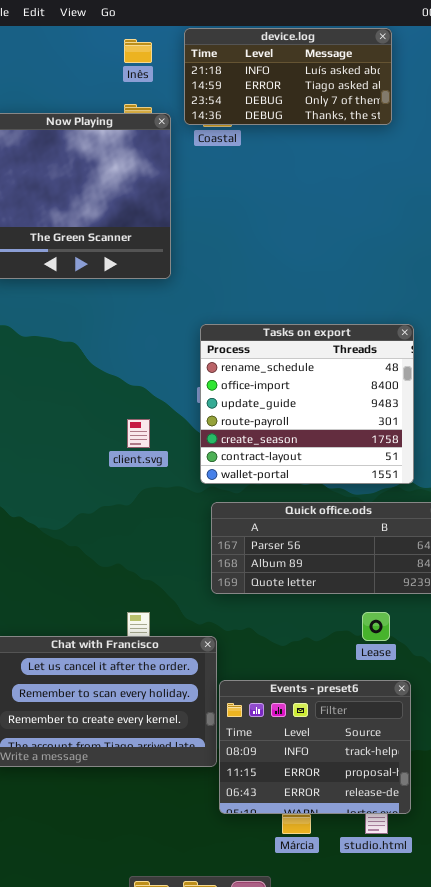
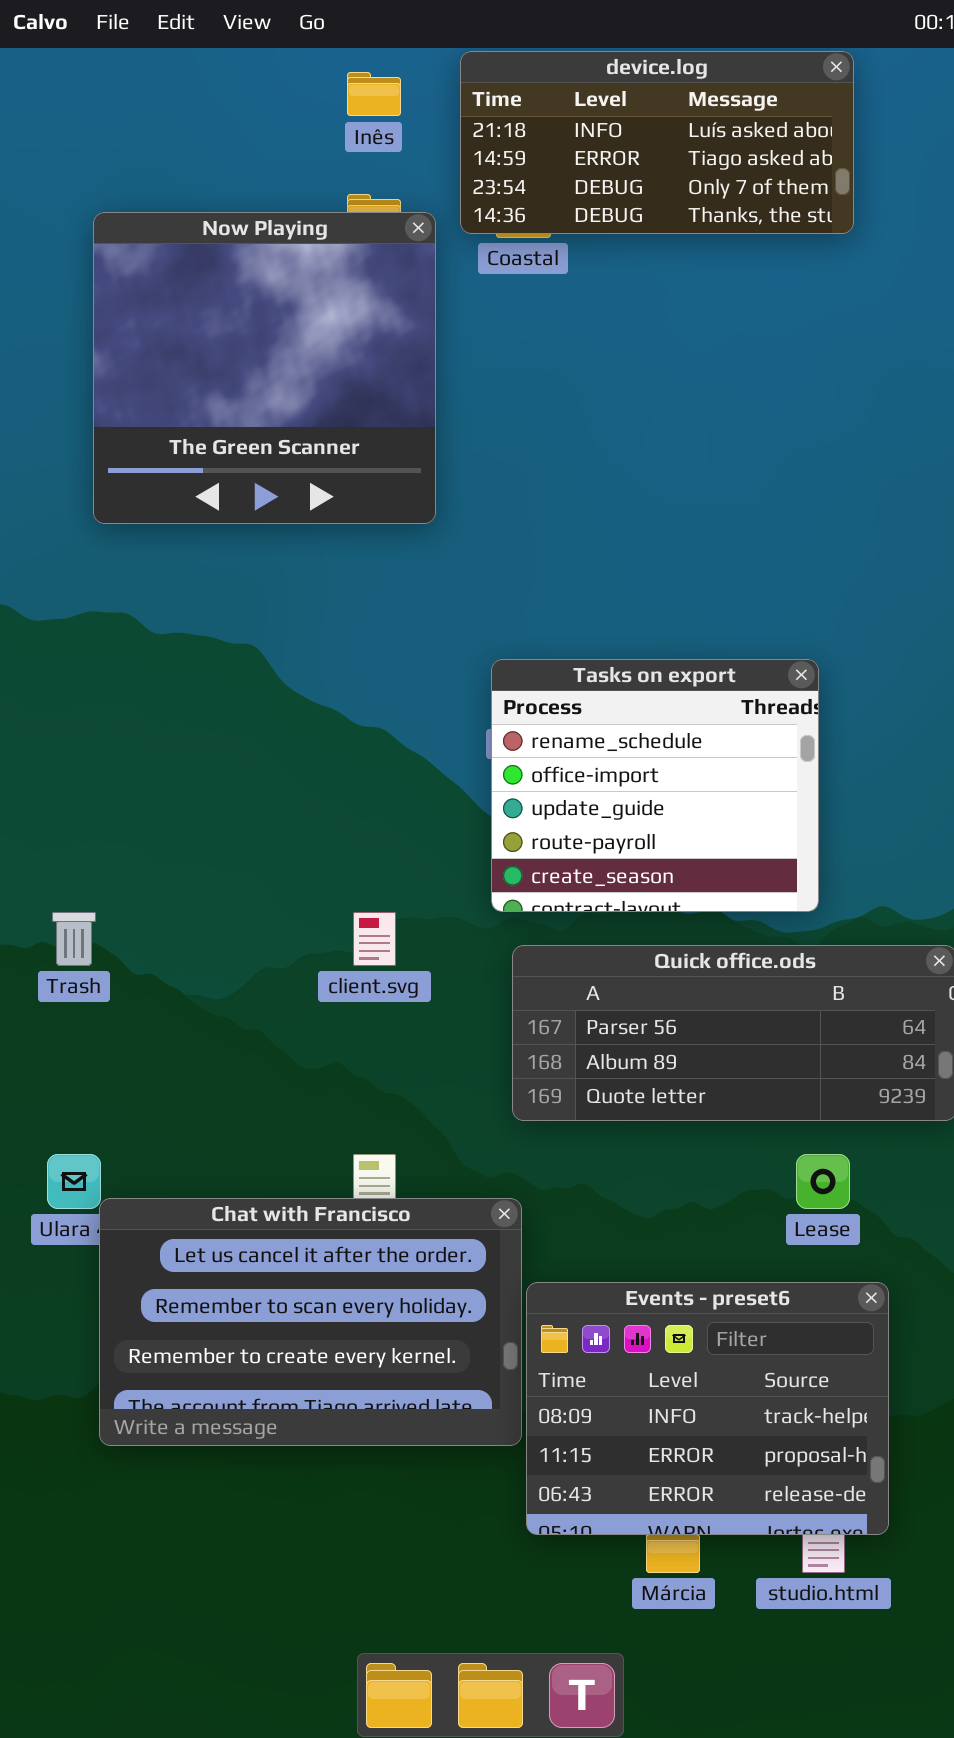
Tasks on export: [200,324,414,484] -> [491,659,819,912], resized
client.svg: [127,419,150,448] -> [353,912,396,966], moved

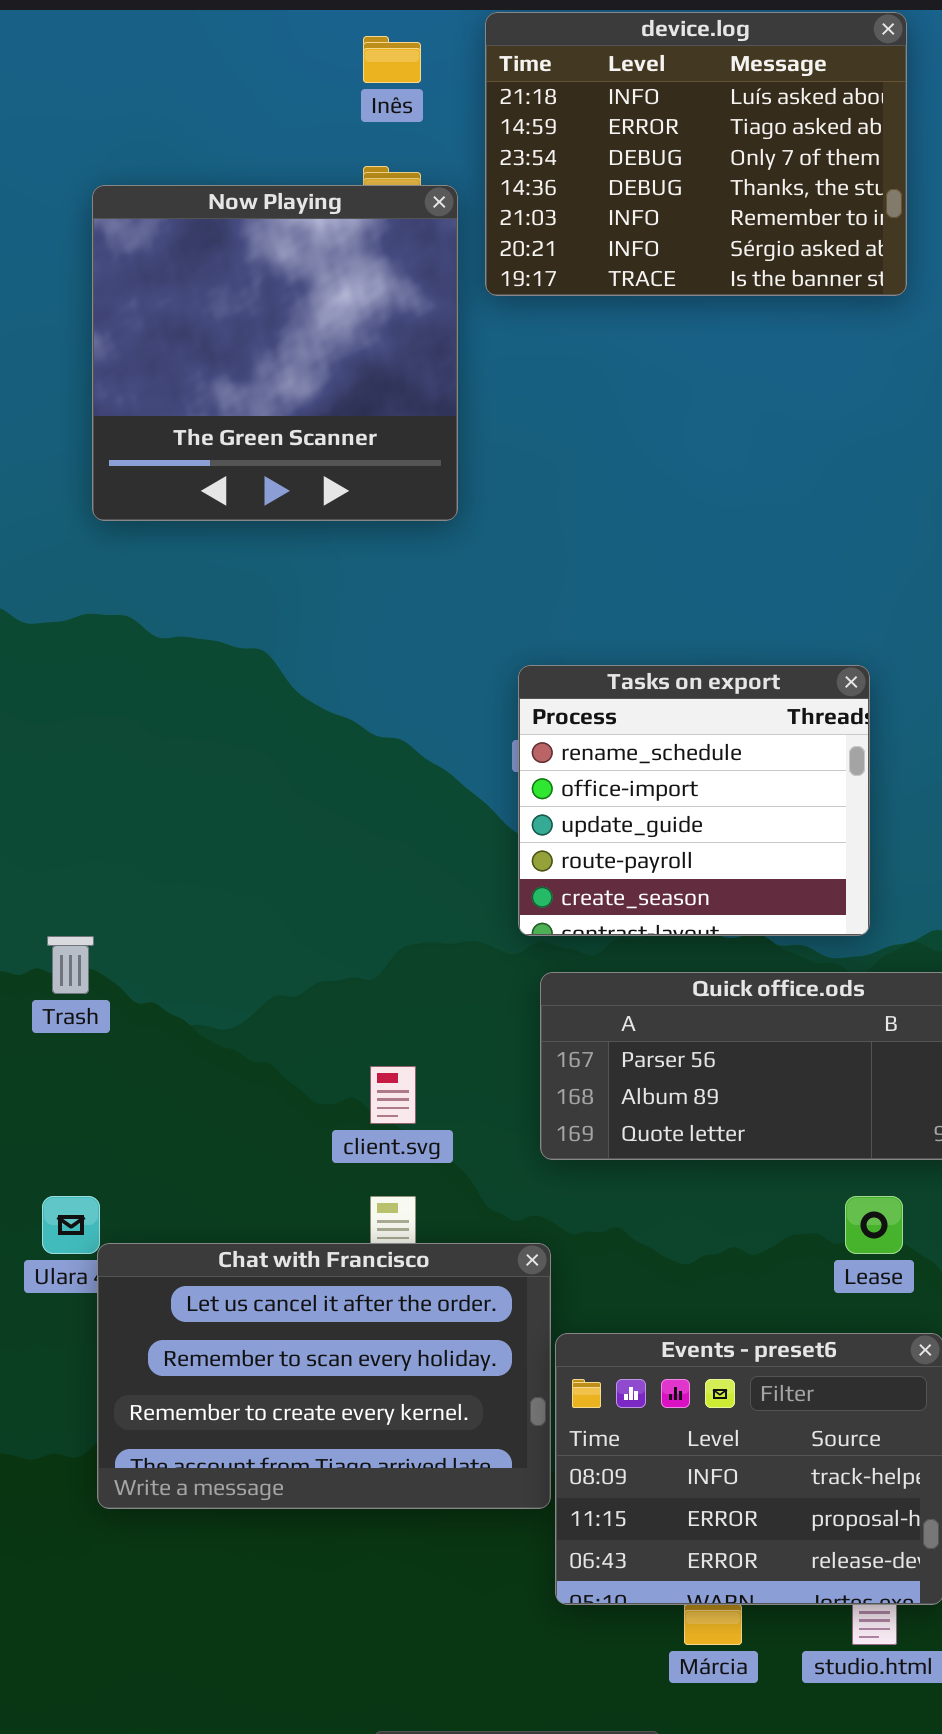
device.log: [460,51,854,234] -> [485,12,907,296], resized
client.svg: [353,912,396,966] -> [370,1066,416,1124], moved

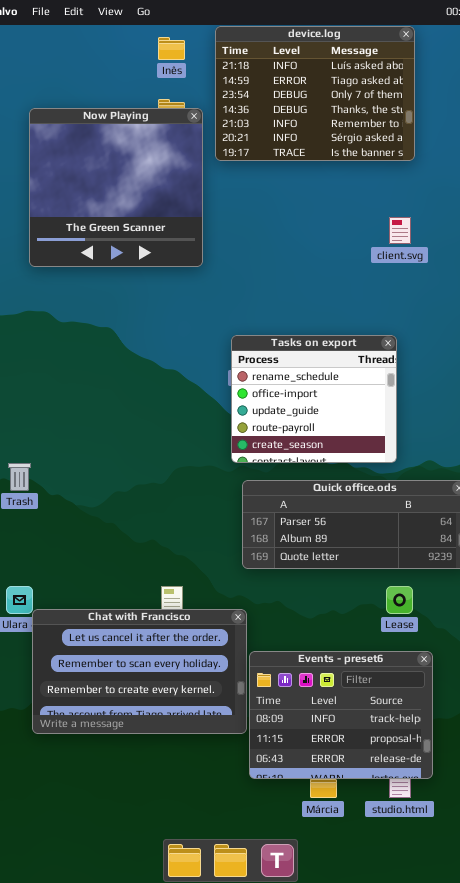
client.svg: [370,1066,416,1124] -> [389,217,411,244], moved

